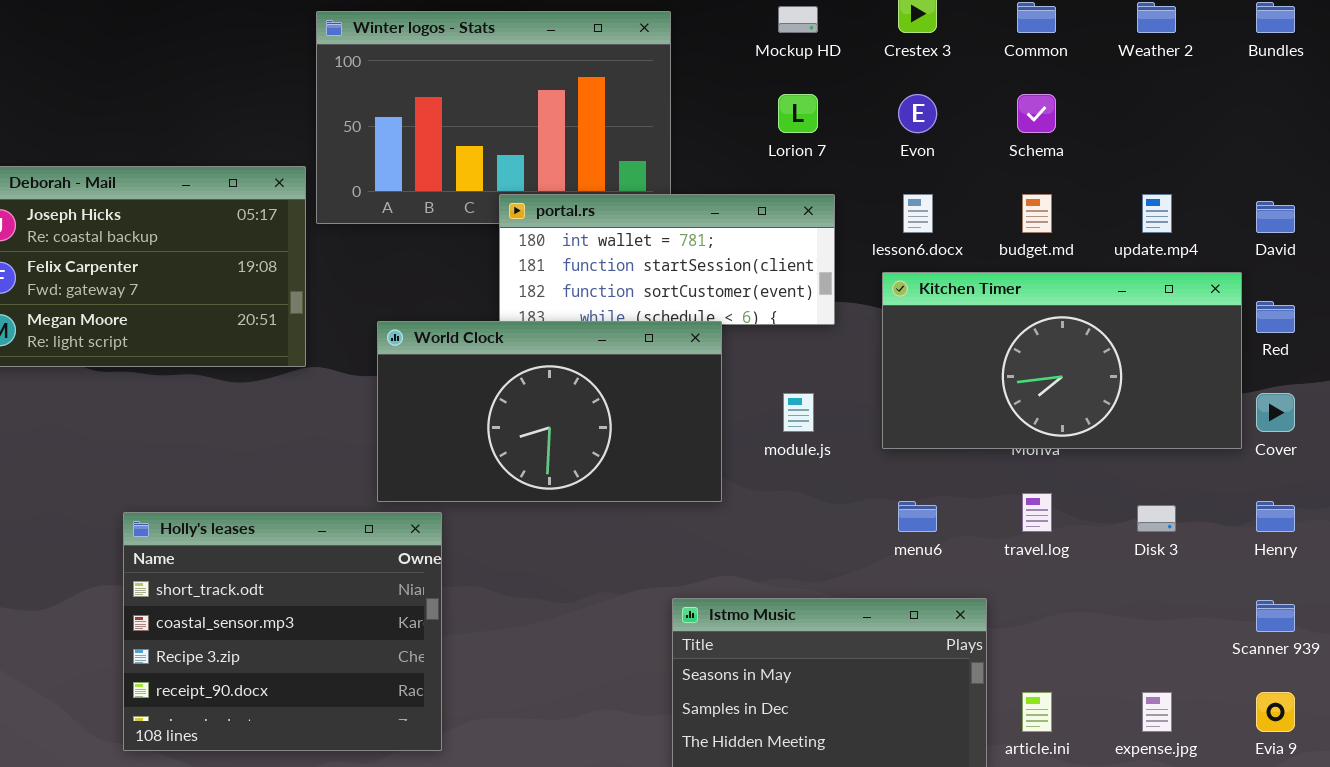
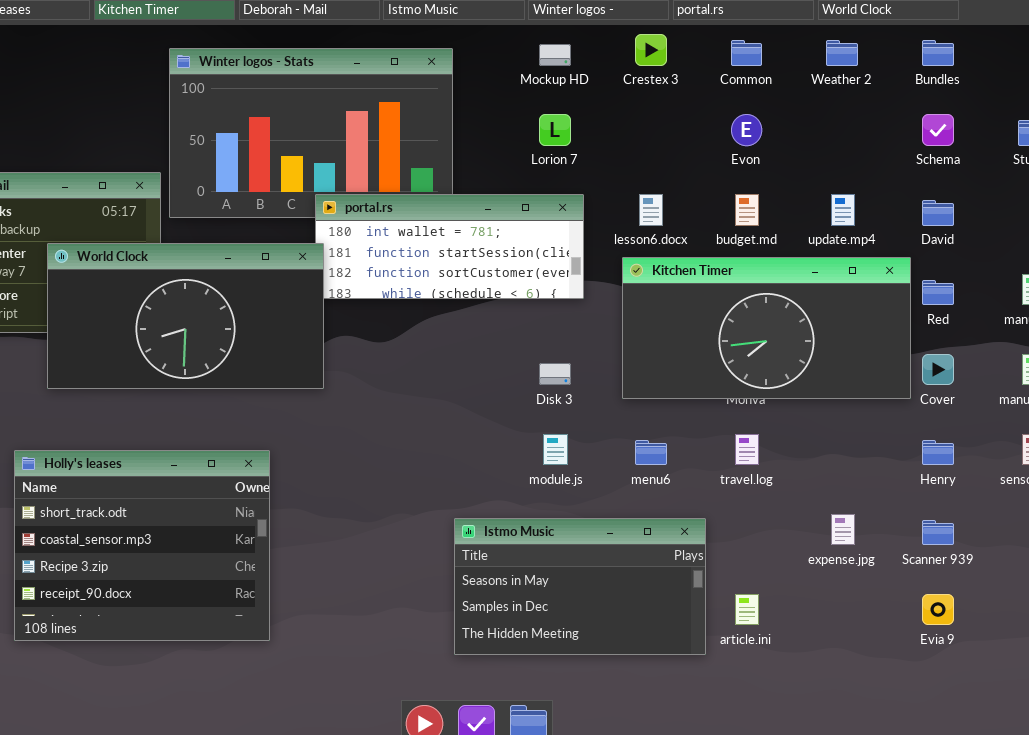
Evon: [898,94,937,133] -> [731,114,762,146], moved
Schema: [1017,94,1056,133] -> [922,114,954,146], moved
World Clock: [377,321,722,502] -> [47,243,324,389], moved
module.js: [783,393,814,432] -> [543,434,568,465], moved
Disk 3: [1137,505,1176,532] -> [539,363,571,385], moved
expense.jpg: [1142,692,1172,732] -> [831,514,855,545], moved

